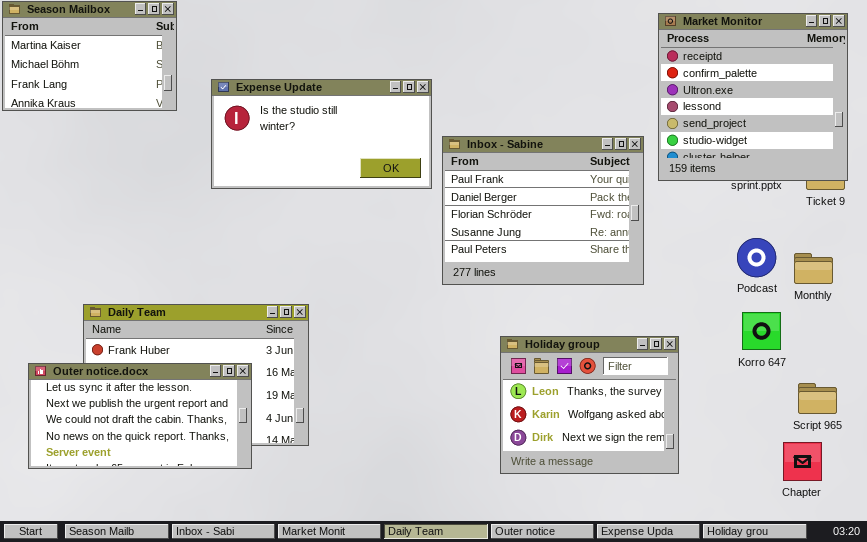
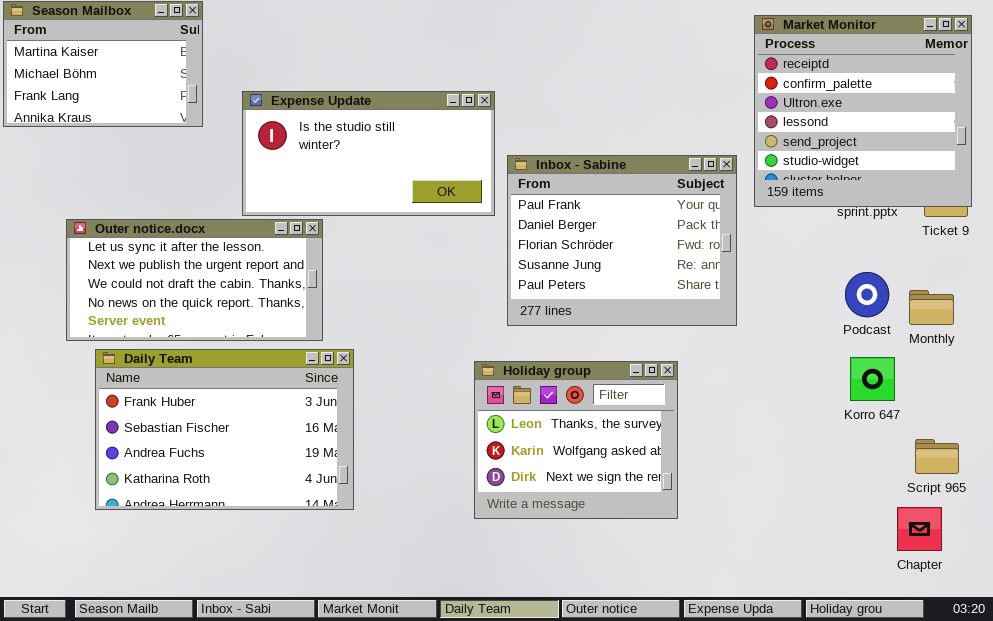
Holiday group: [500,336,679,474] -> [474,361,678,519], moved
Outer notice.docx: [28,363,252,469] -> [66,219,323,341], moved

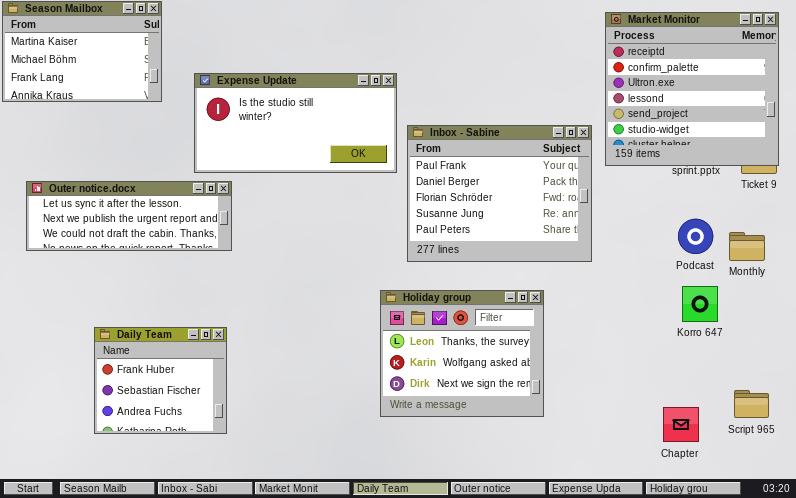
Outer notice.docx: [66,219,323,341] -> [26,181,232,251], moved, resized
Daily Team: [95,349,354,510] -> [94,327,227,434], moved, resized
Script 965: [915,439,959,474] -> [734,390,769,418], moved
Chapter: [897,507,942,551] -> [663,407,699,442], moved

